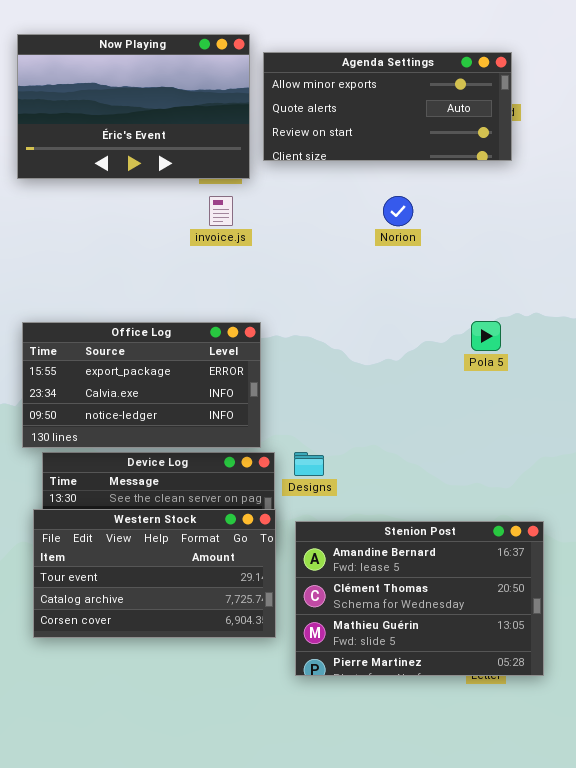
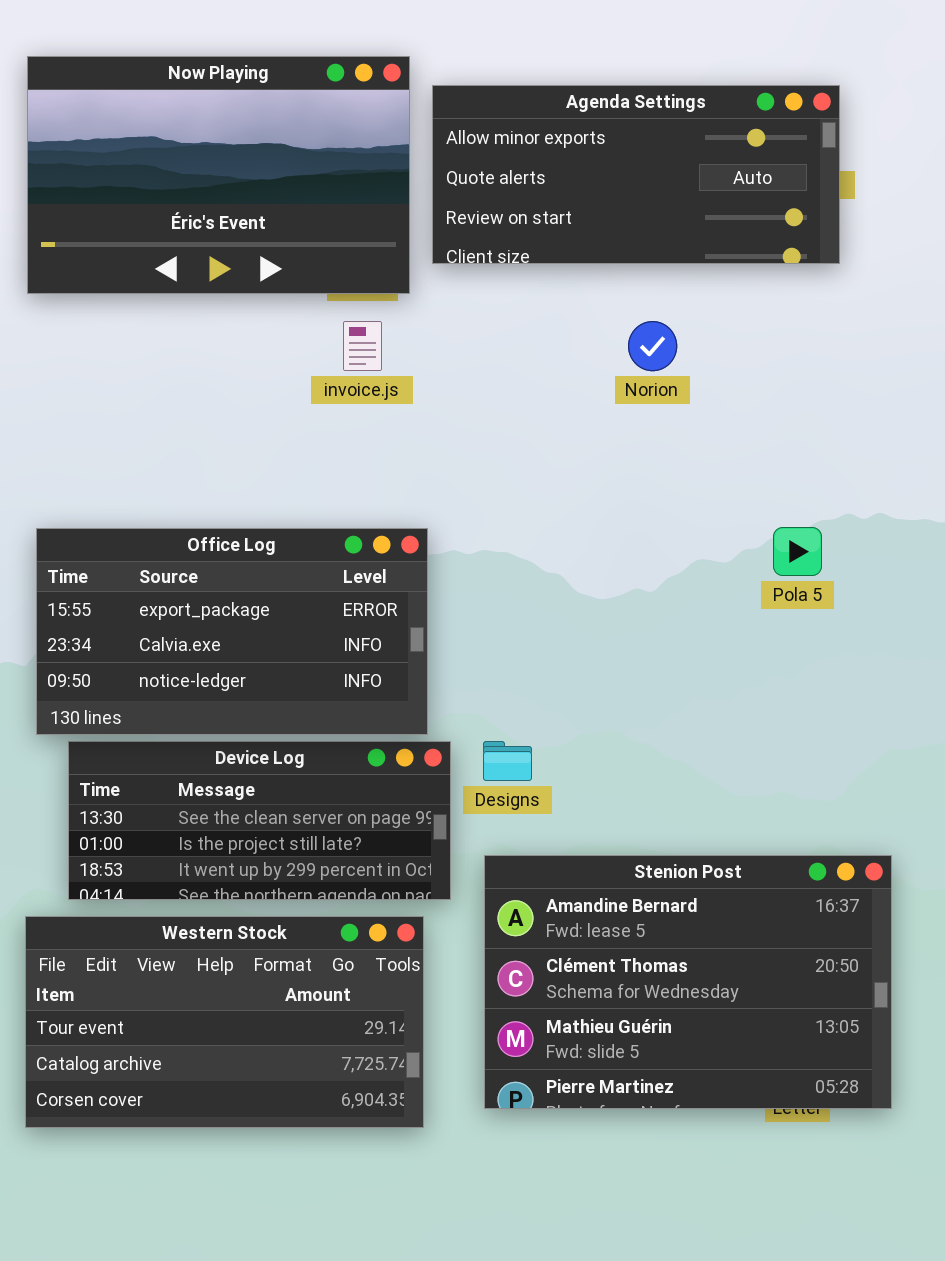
Western Stock: [33,509,276,638] -> [25,916,424,1128], moved

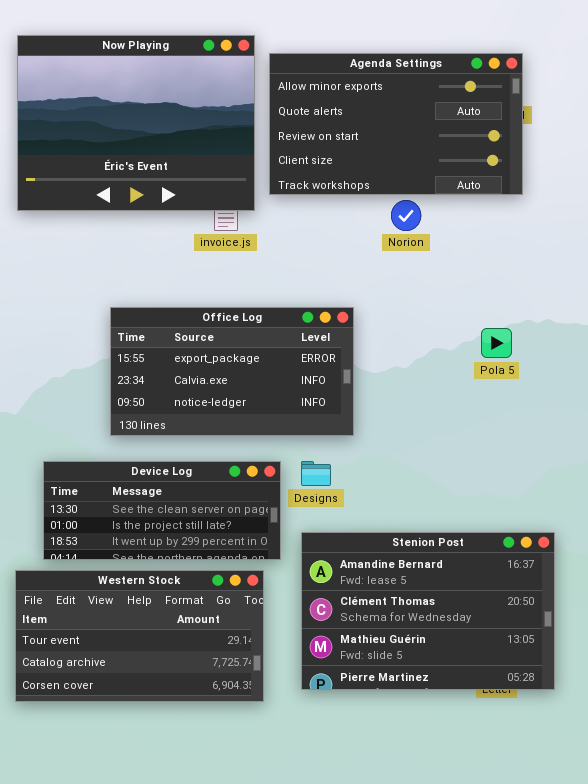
Now Playing: [27,56,410,294] -> [17,35,255,211], resized
Agenda Settings: [432,85,840,264] -> [269,53,523,195], resized
Office Log: [36,528,428,735] -> [110,307,354,436], moved

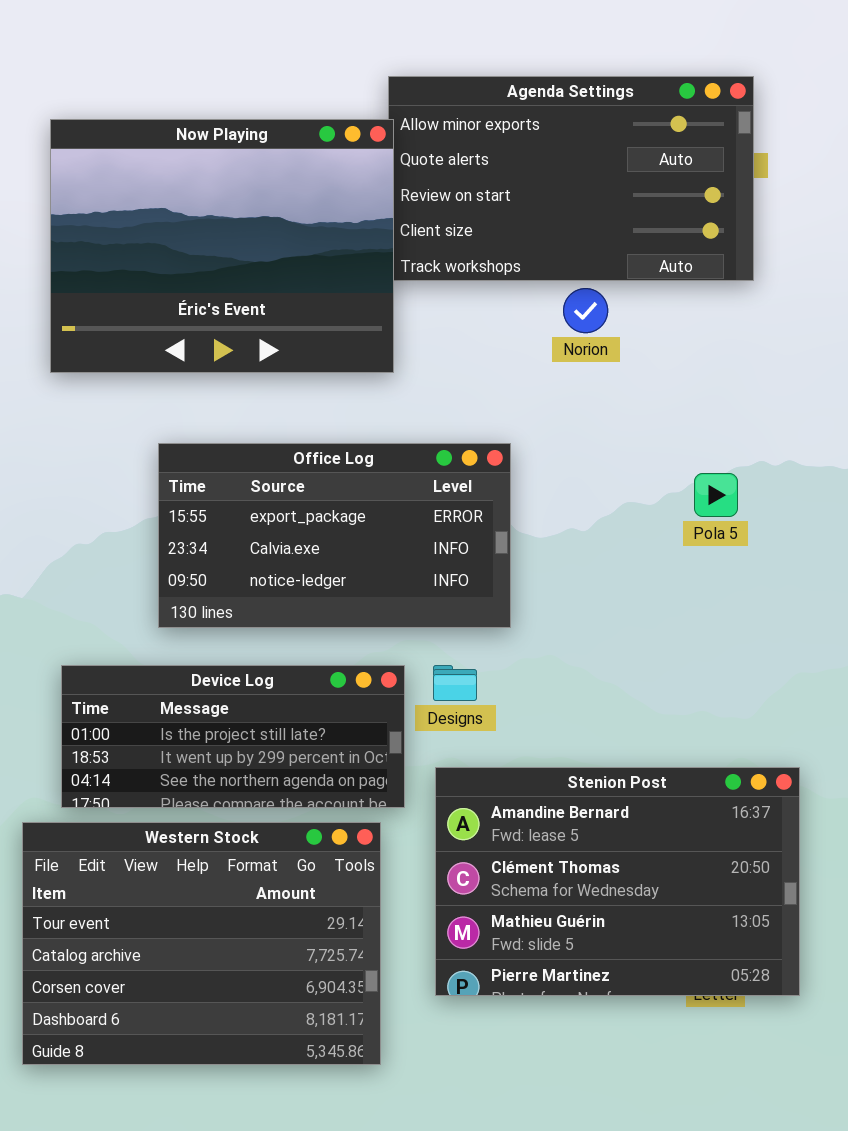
Now Playing: [17,35,255,211] -> [50,119,394,373], moved
Device Log: [43,461,281,560] -> [61,665,405,808], scrolled down 1 row
Western Stock: [15,570,264,702] -> [22,822,381,1065], resized

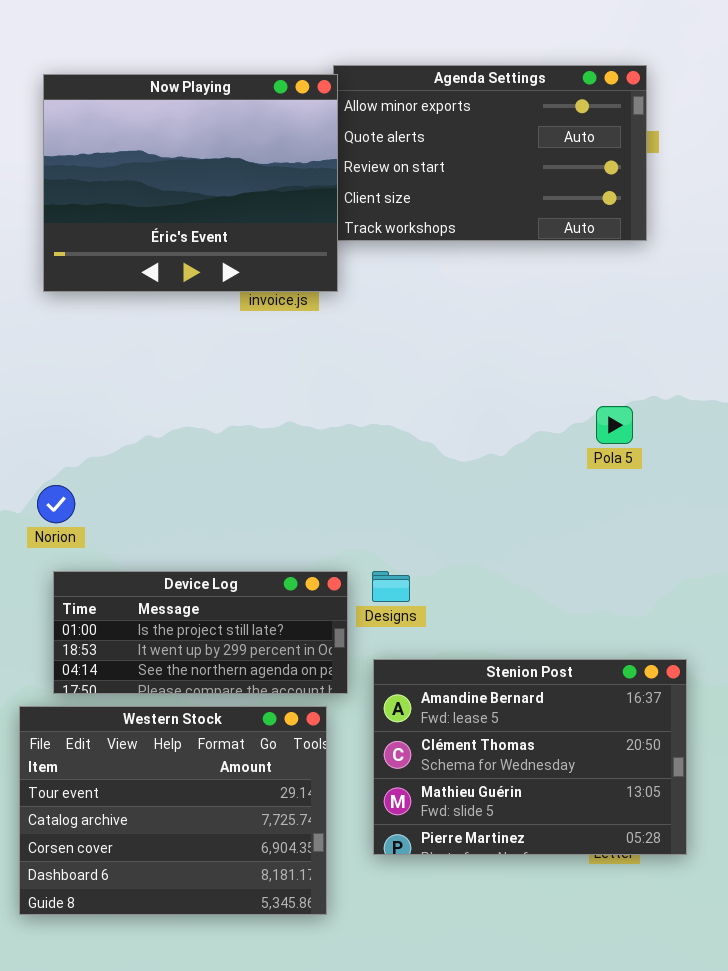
Now Playing: [50,119,394,373] -> [43,74,338,292], moved
Norion: [563,288,608,333] -> [37,485,75,523], moved
Office Log: [158,443,511,628] -> none, closed

